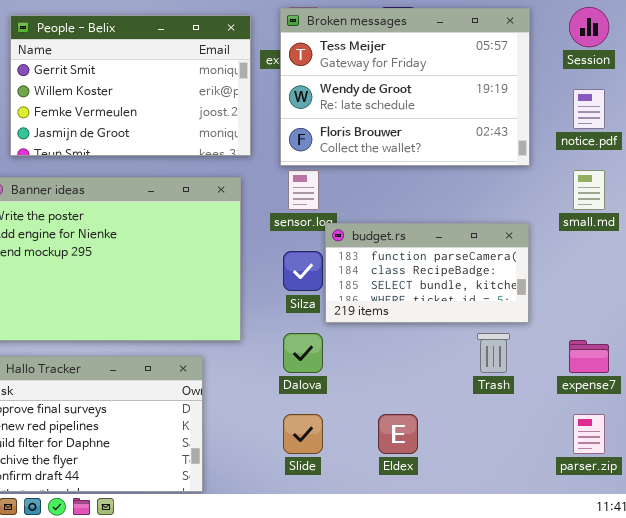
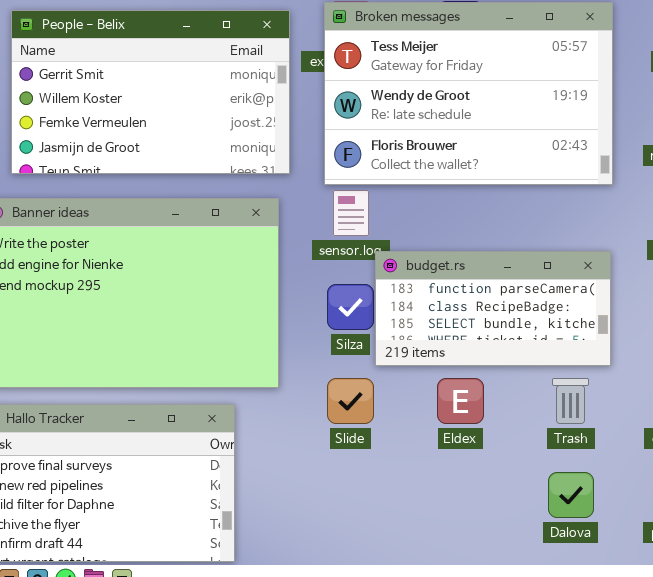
Dalova: [283,333,323,373] -> [548,472,594,518], moved
Slide: [283,414,323,454] -> [327,378,374,424], moved
Eldex: [378,414,418,454] -> [437,378,484,424], moved

